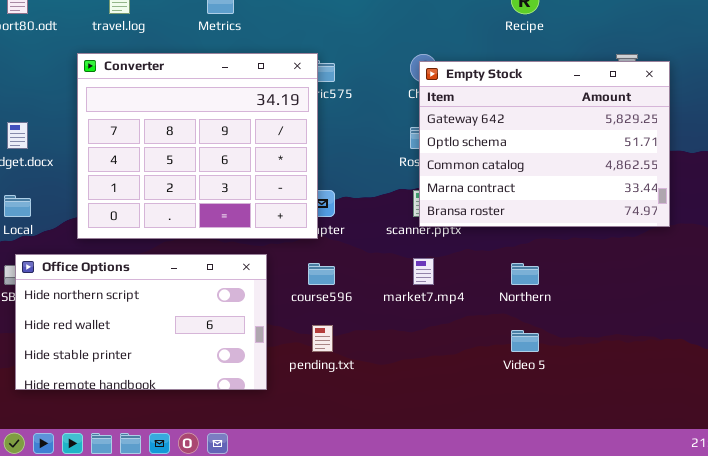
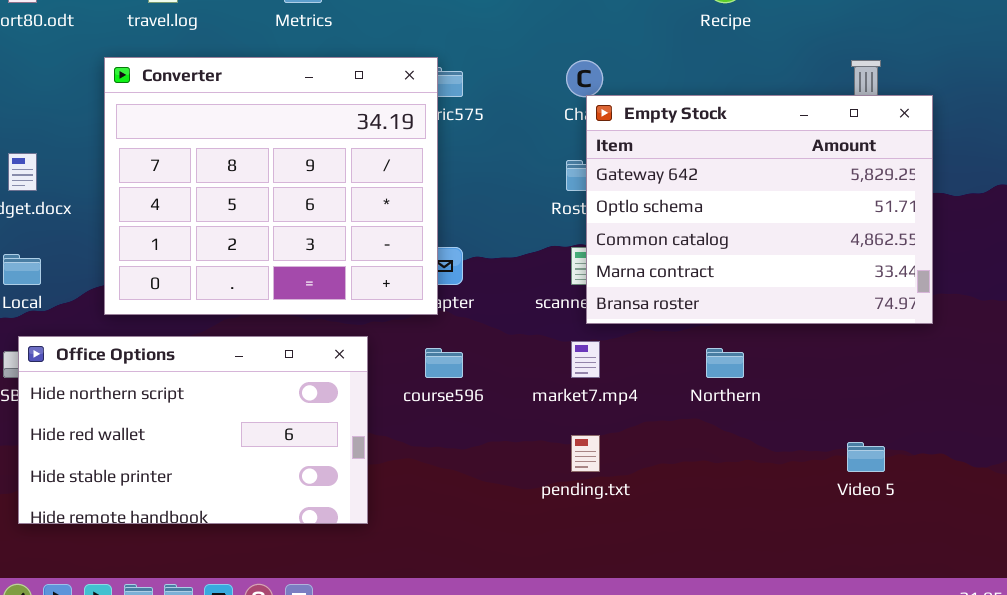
Empty Stock: [419,61,670,227] -> [586,95,933,324], moved
pending.txt: [312,325,333,352] -> [571,435,600,472], moved
Video 5: [511,330,539,352] -> [847,442,885,472], moved

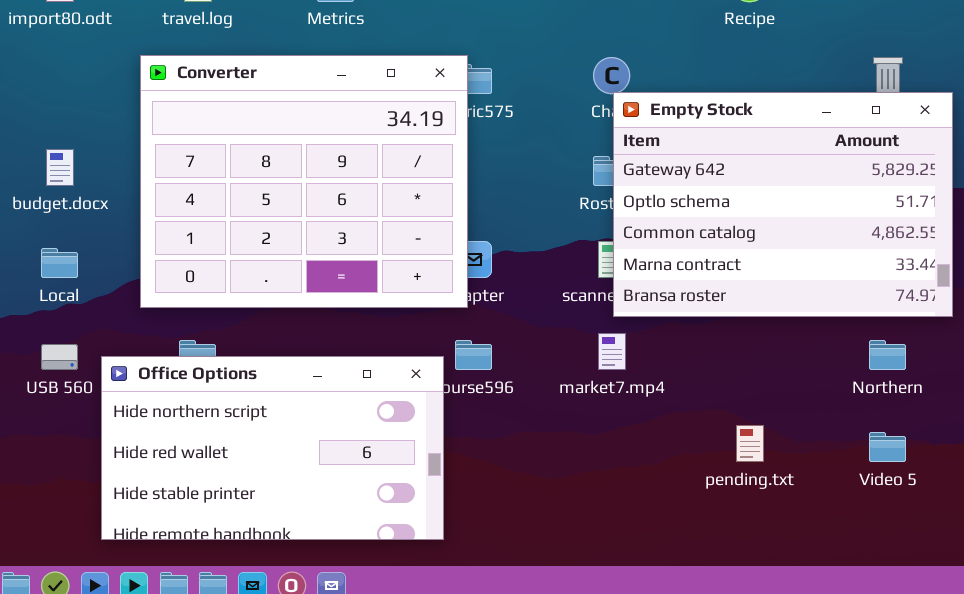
Office Options: [18,336,368,524] -> [101,356,444,540], moved
Northern: [706,348,744,378] -> [869,340,906,370], moved
pending.txt: [571,435,600,472] -> [736,425,764,462], moved

